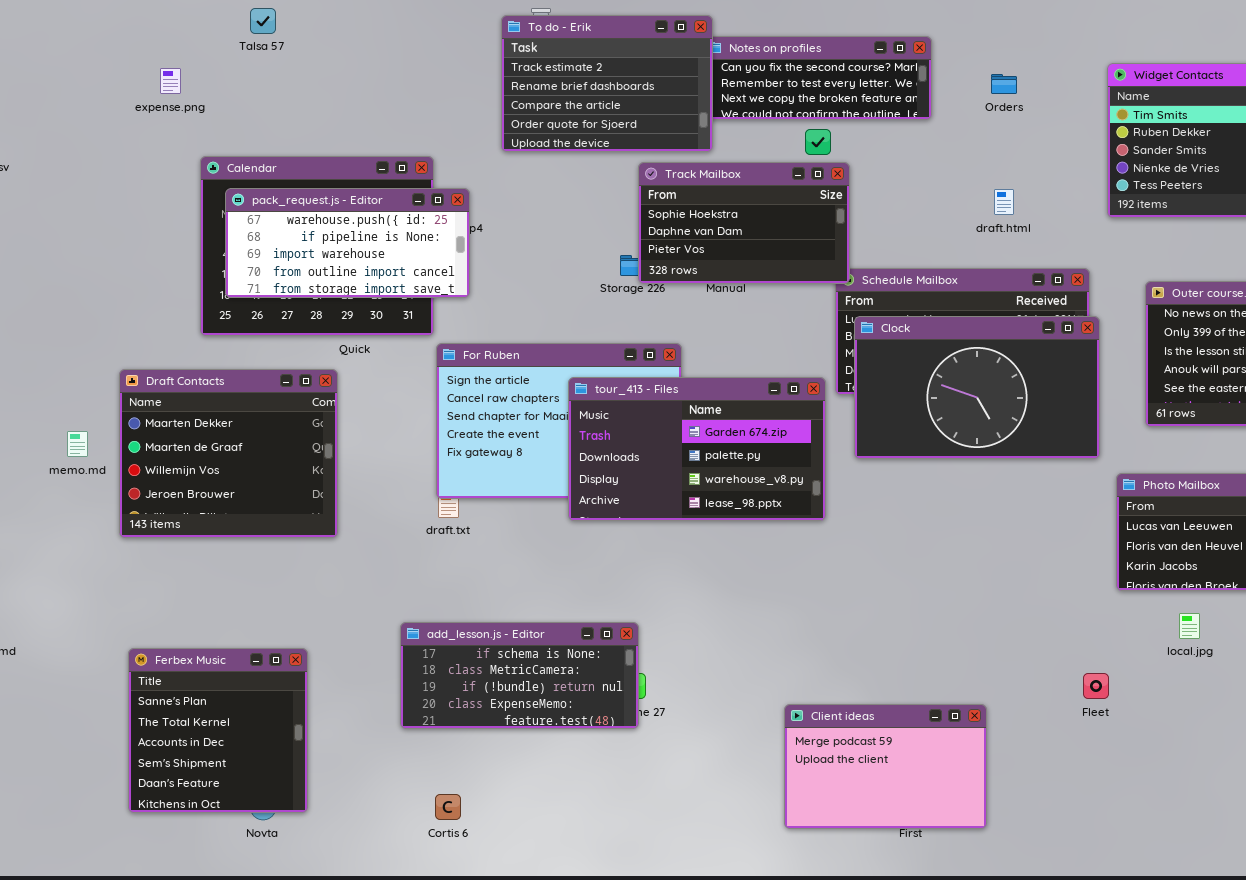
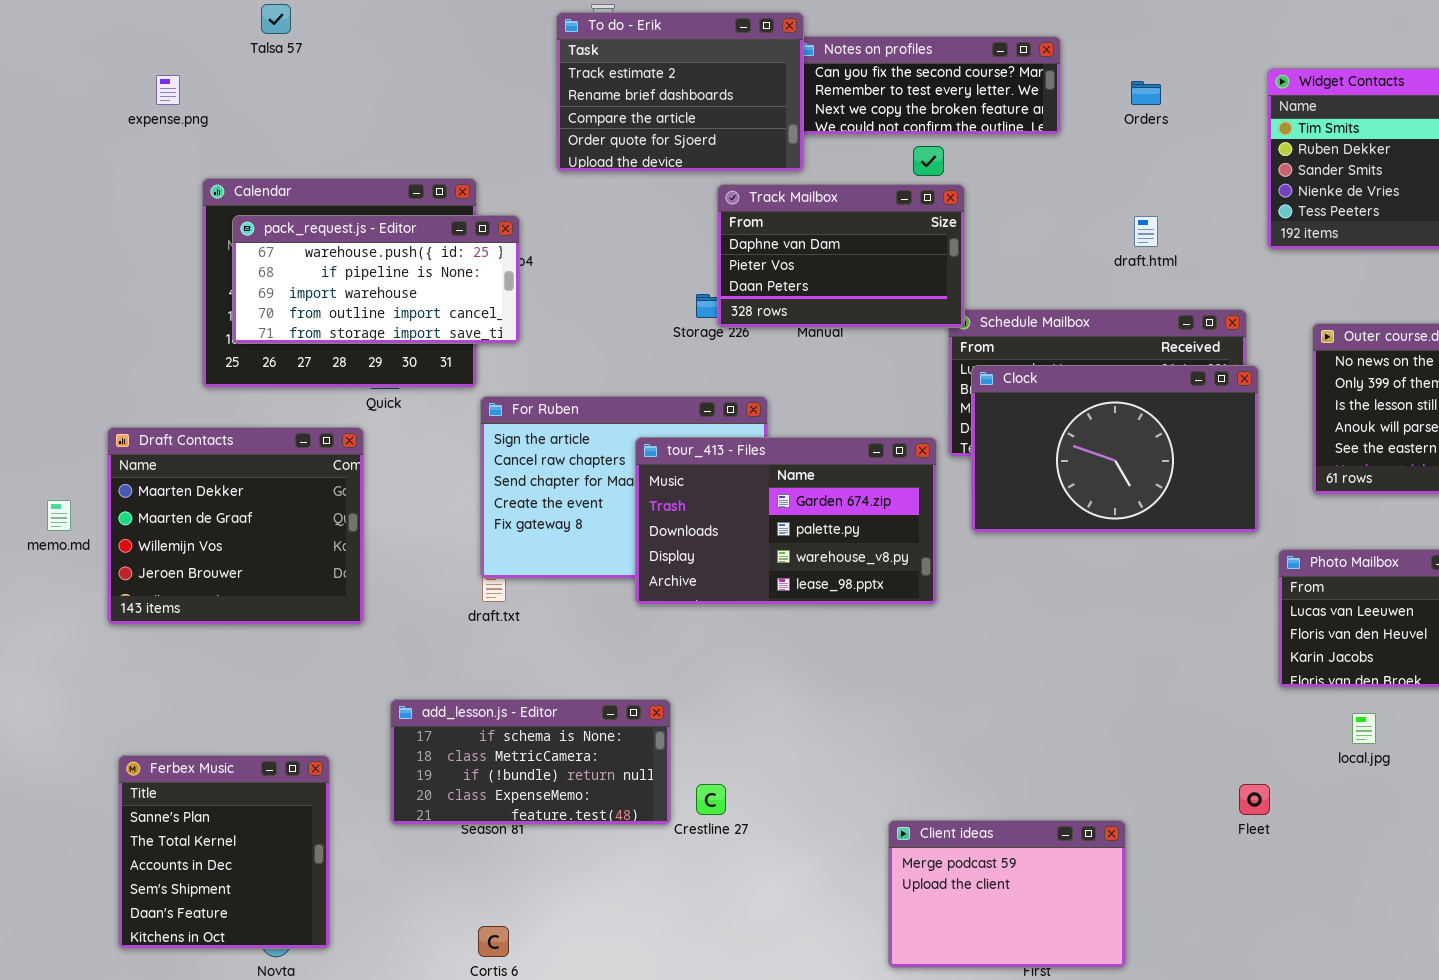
Track Mailbox: [638,162,850,284] -> [717,184,965,328], scrolled down 1 row
add_lesson.js - Editor: [400,622,639,729] -> [390,699,671,825], moved

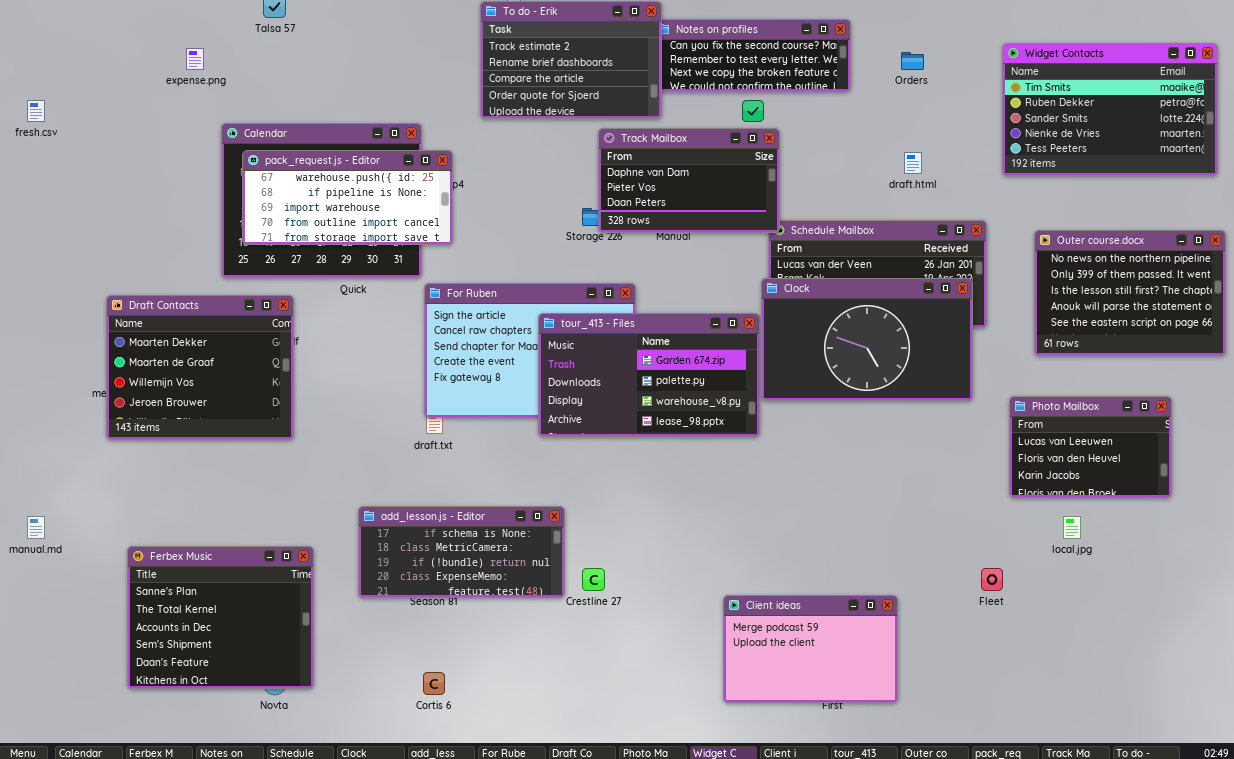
Clock: [971,365,1259,533] -> [761,278,973,401], moved
Draft Contacts: [107,427,364,625] -> [106,295,294,440], moved
Ferbex Music: [118,755,330,949] -> [127,546,314,689], resized

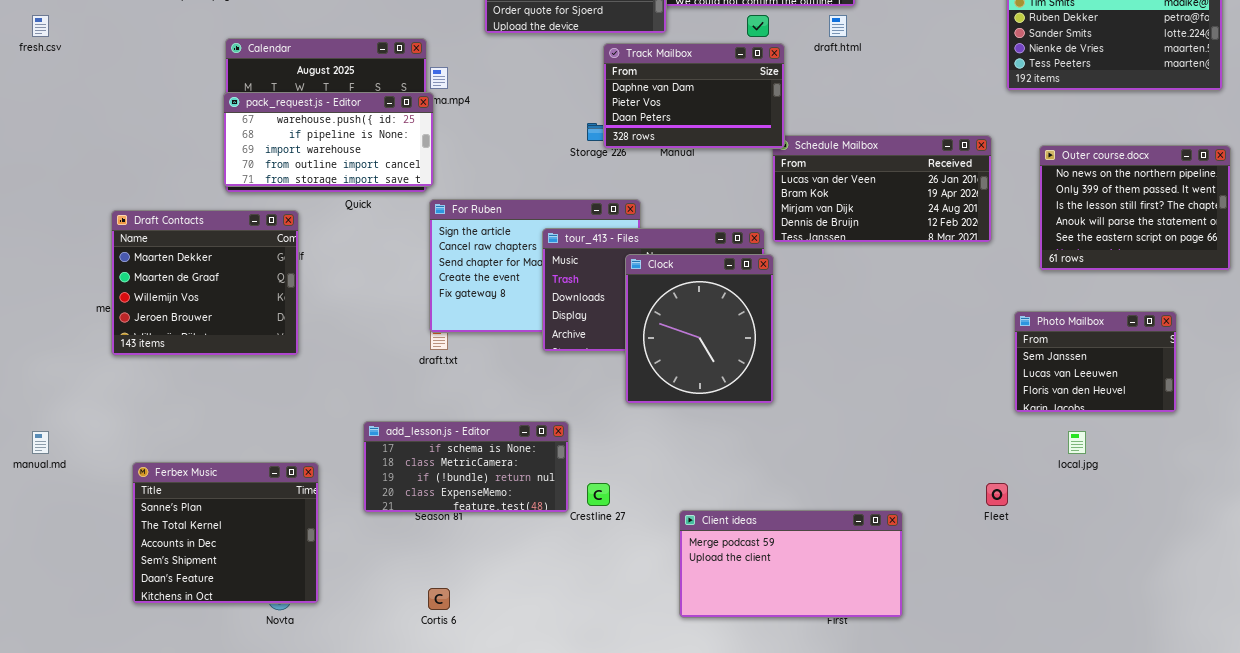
pack_request.js - Editor: [242,150,453,245] -> [223,92,434,187], moved
draft.html: [904,152,922,174] -> [829,15,847,37], moved
Clock: [761,278,973,401] -> [625,254,774,404], moved, resized
Photo Mailbox: [1009,396,1172,498] -> [1014,311,1177,413], scrolled up 1 row
Client ideas: [723,595,898,703] -> [679,510,903,618], resized

